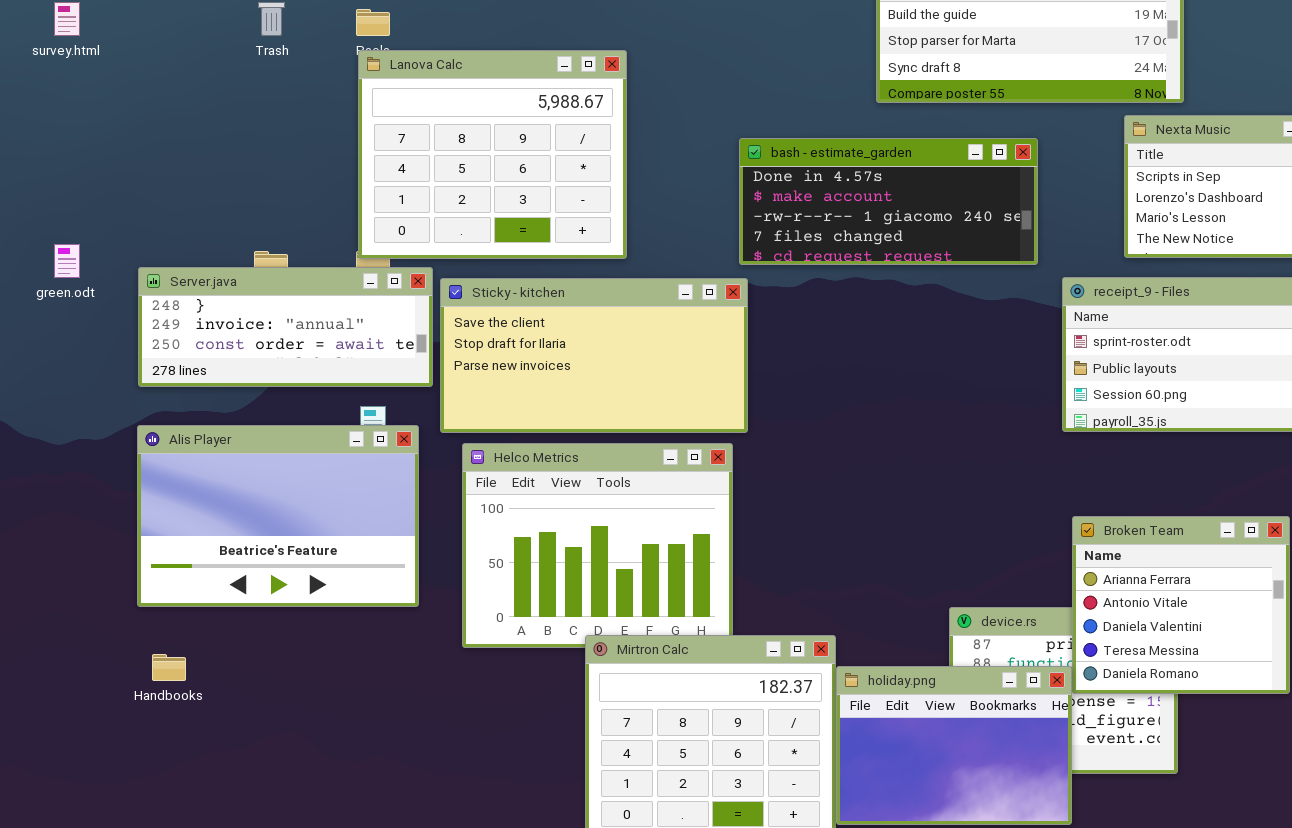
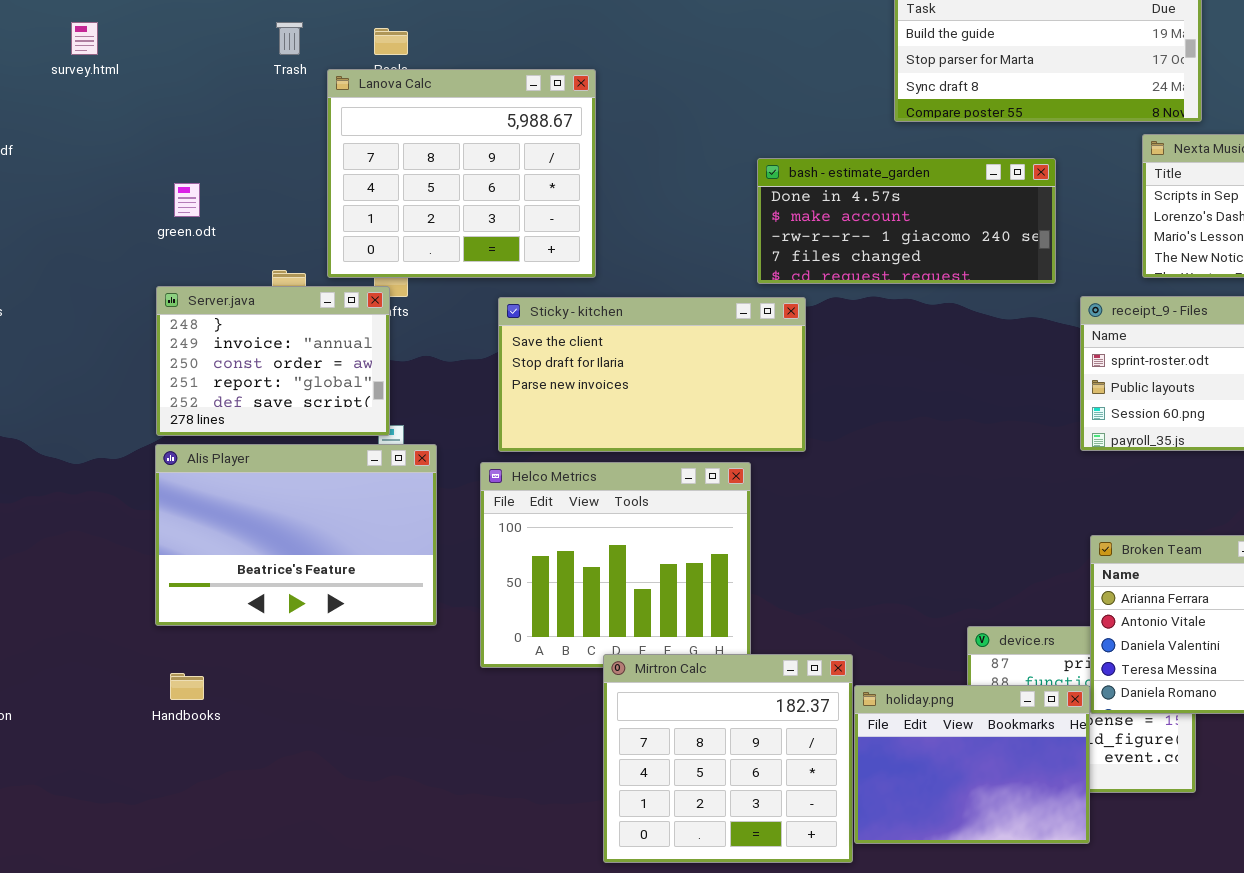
Lanova Calc: [358,50,627,259] -> [327,69,596,278], moved
green.odt: [54,244,80,278] -> [174,183,200,217], moved
Server.java: [138,267,433,387] -> [156,286,390,436], resized
Sticky - kitchen: [440,278,748,433] -> [498,297,806,452], moved

